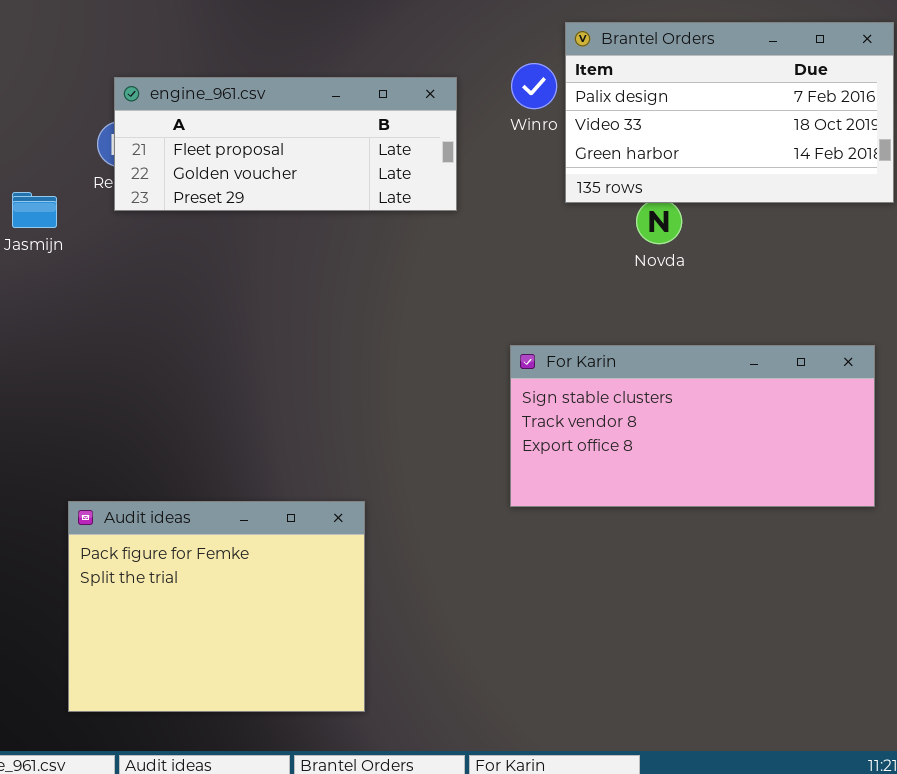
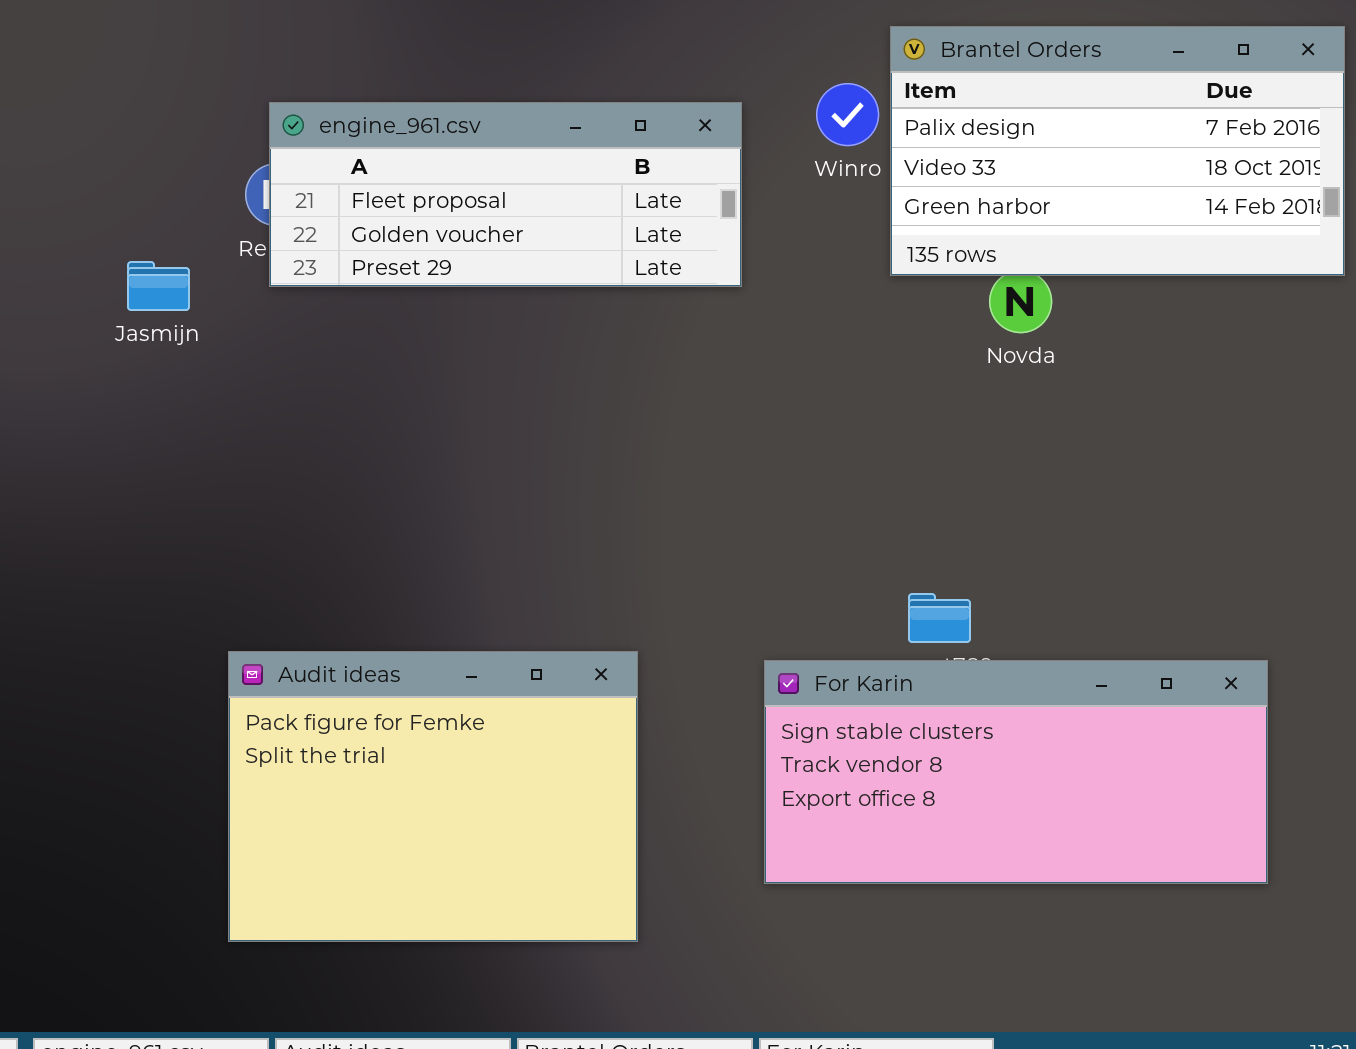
For Karin: [510,345,875,507] -> [764,660,1268,884], moved
Audit ideas: [68,501,365,712] -> [228,651,638,942], moved

